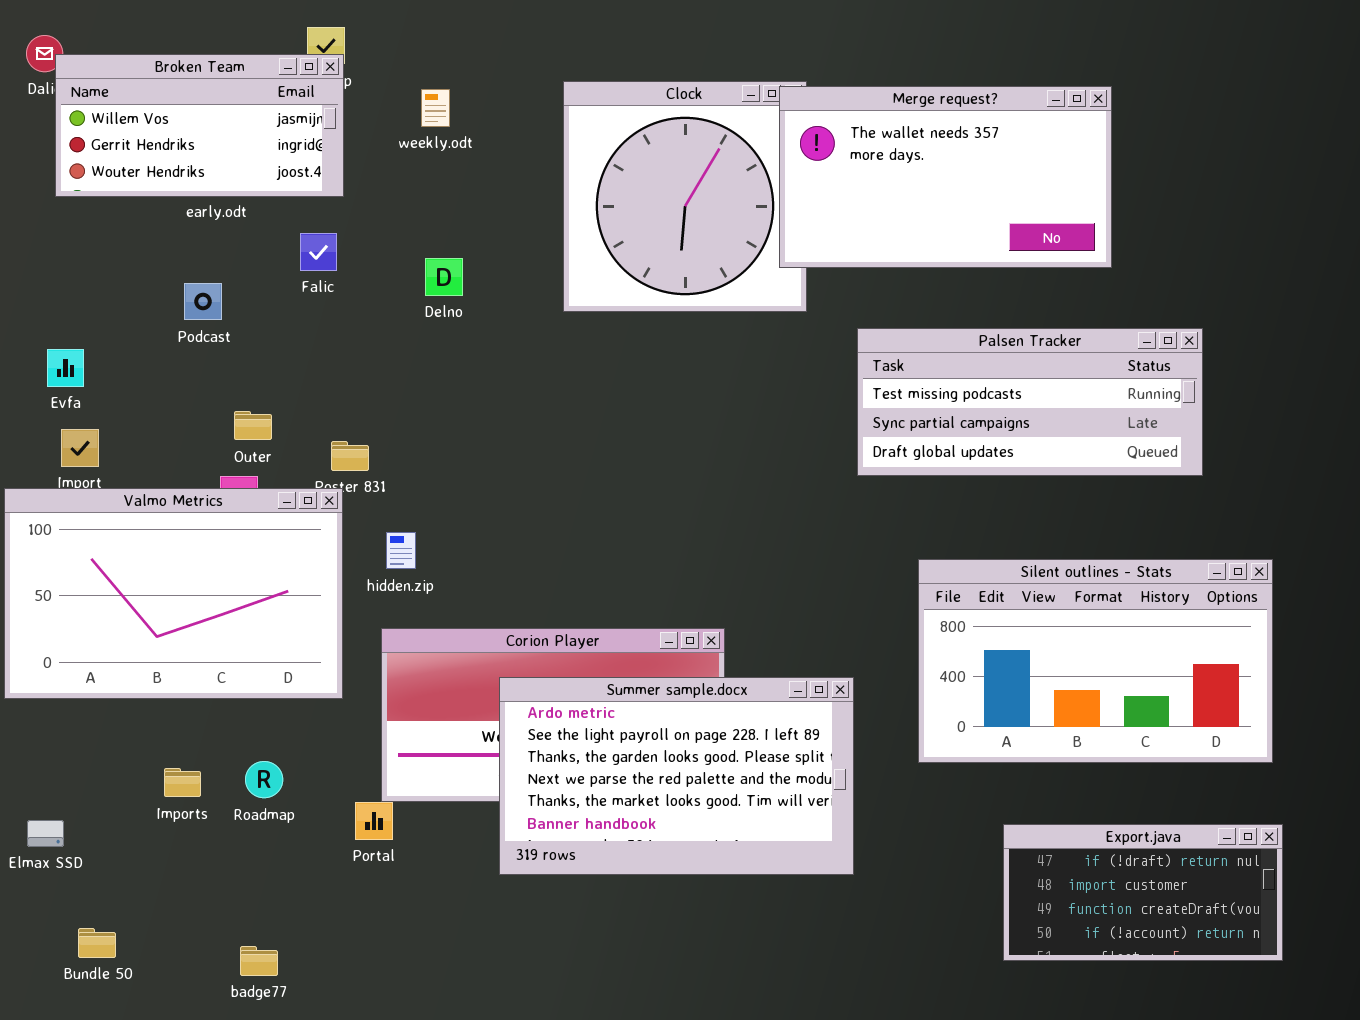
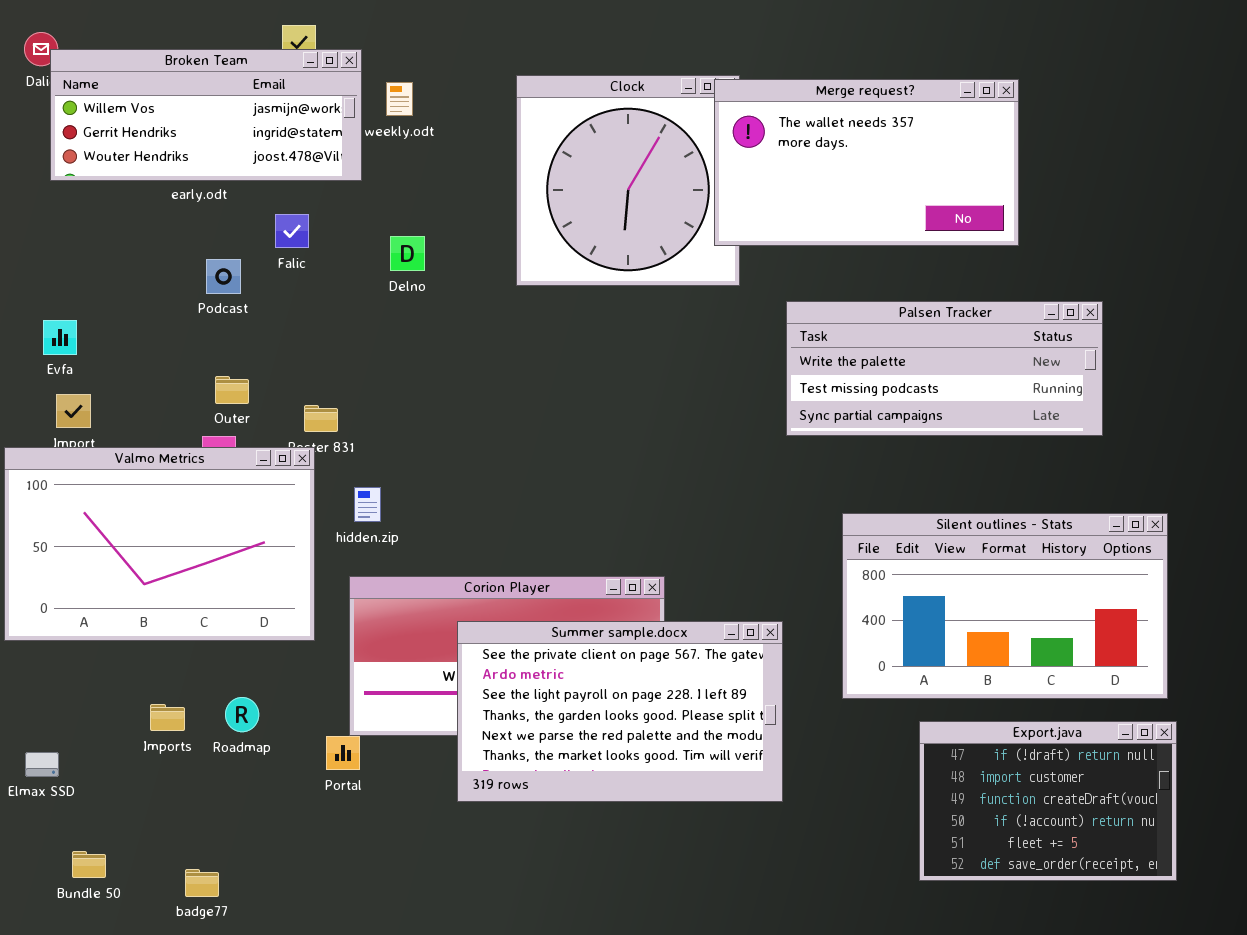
Broken Team: [55,54,344,197] -> [50,49,362,181], resized
Podcast: [184,283,222,320] -> [206,259,241,294], moved
Palsen Tracker: [857,328,1203,476] -> [786,301,1103,436], scrolled up 1 row
Summer sample.docx: [499,677,854,875] -> [457,621,783,802], scrolled up 1 row
Export.java: [1003,824,1283,961] -> [919,721,1177,881], resized
badge77: [240,946,278,976] -> [185,869,219,897], moved

